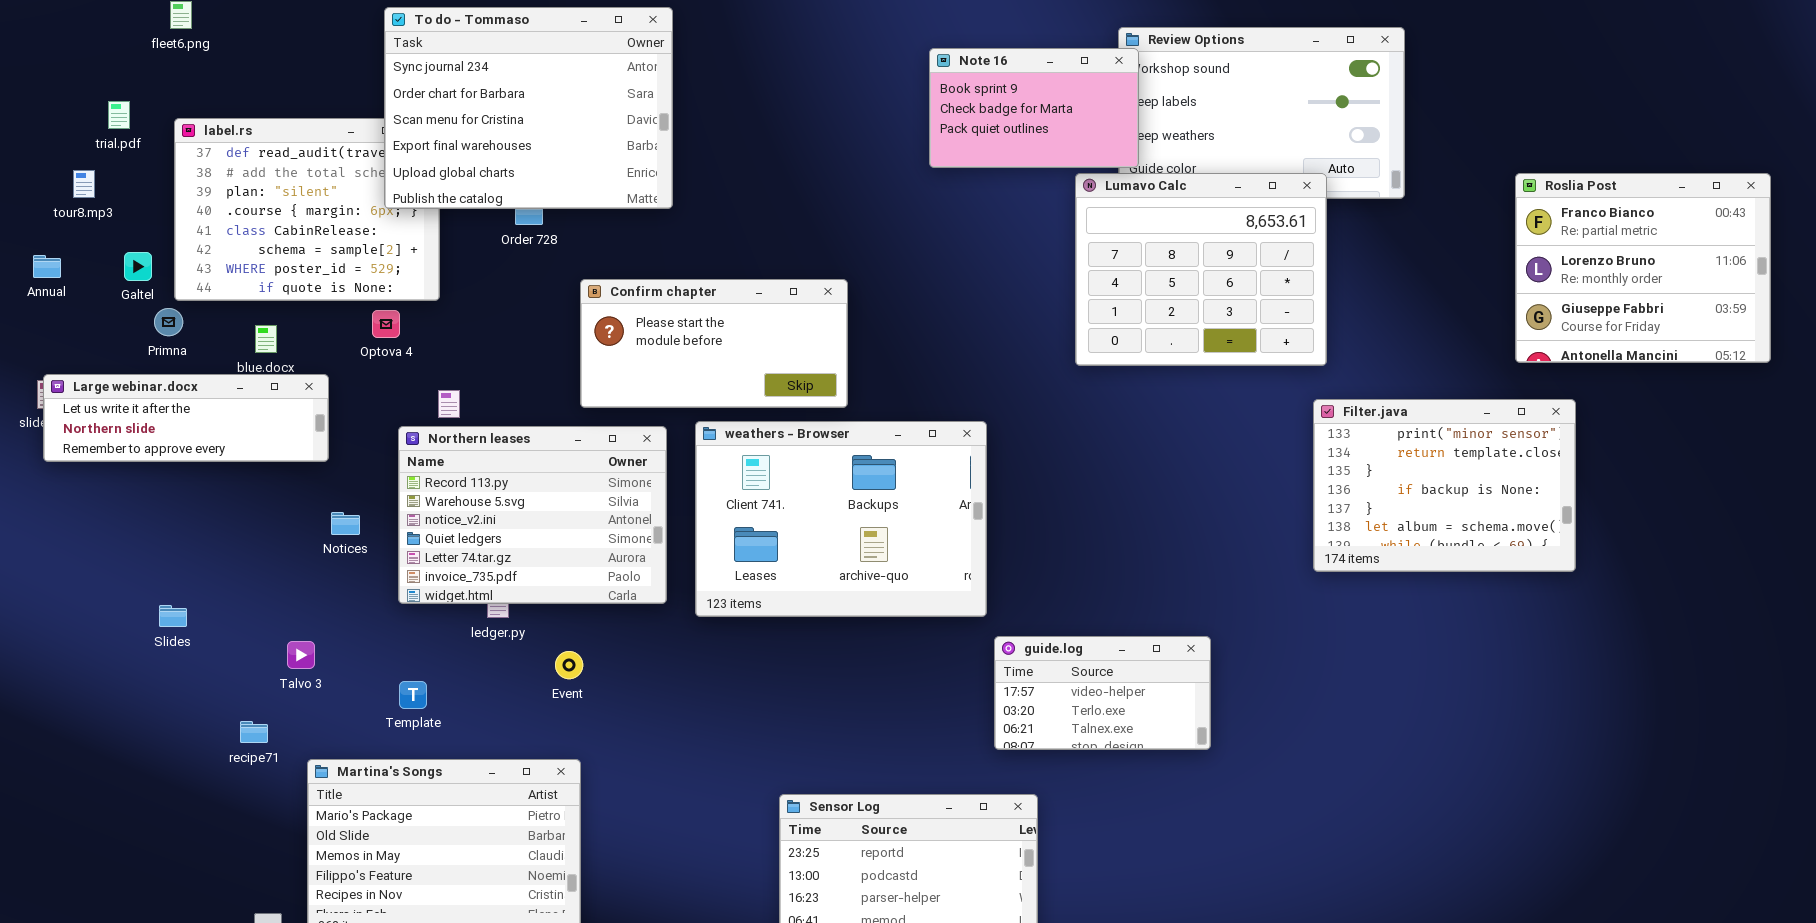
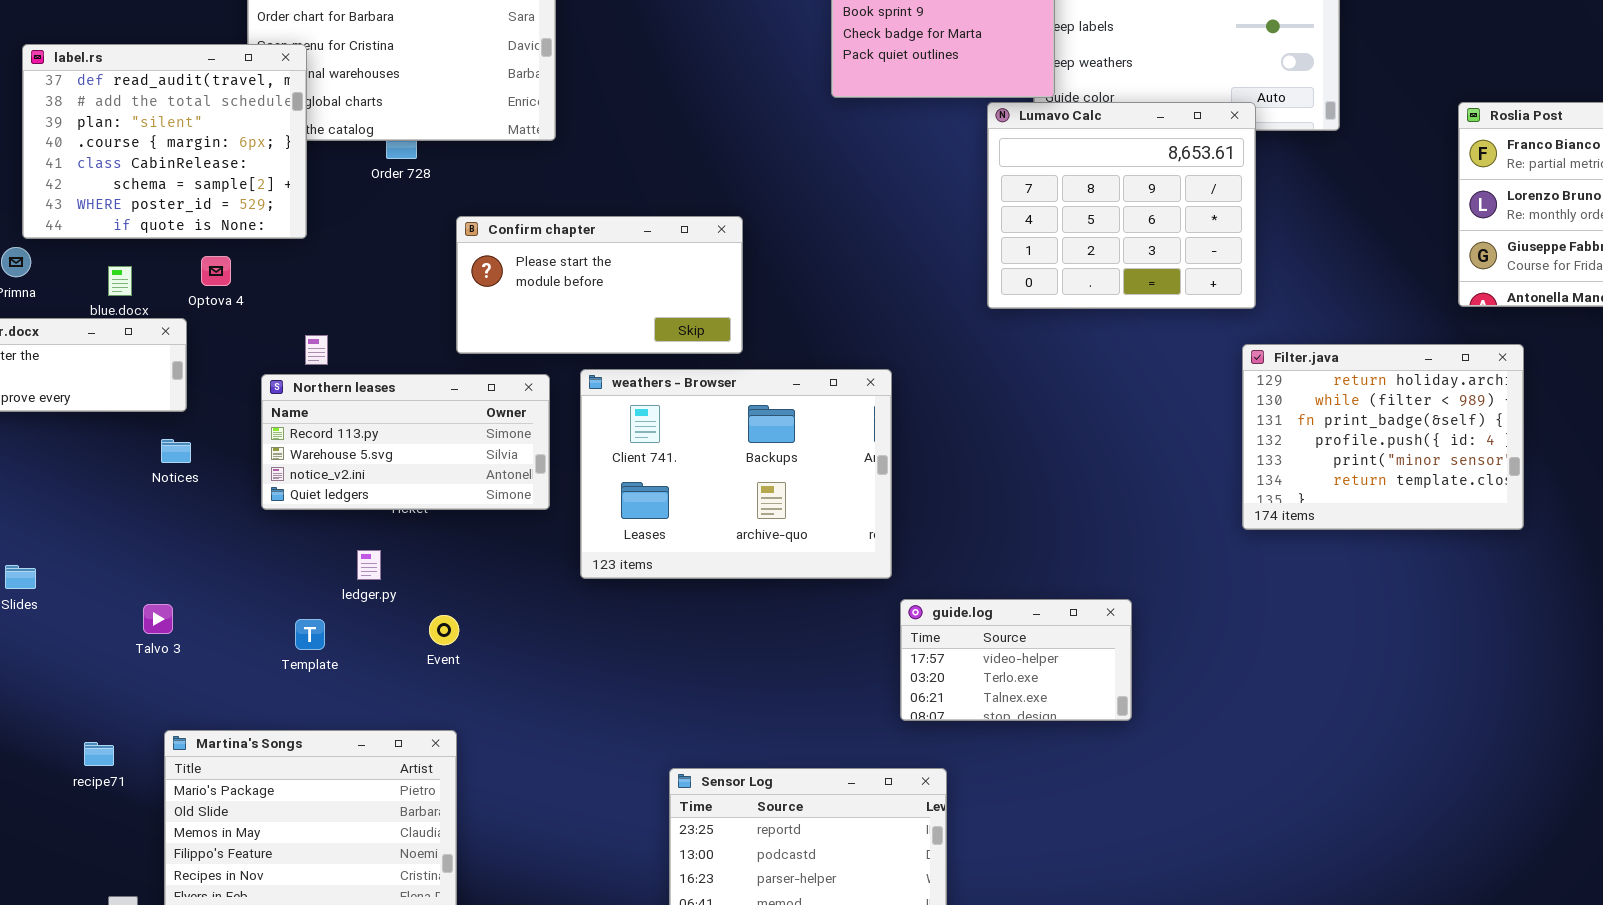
label.rs: [174,118,440,301] -> [22,44,307,239], raised
Optova 4: [372,310,400,338] -> [201,256,231,286], moved
Filter.java: [1313,399,1576,572] -> [1242,344,1524,530], scrolled up 4 rows
Northern leases: [398,426,667,604] -> [261,374,550,510], resized
Notices: [331,512,360,535] -> [161,439,191,463], moved
Template: [399,681,427,709] -> [295,619,325,650], moved
recipe71: [240,721,268,743] -> [84,742,114,766], moved

